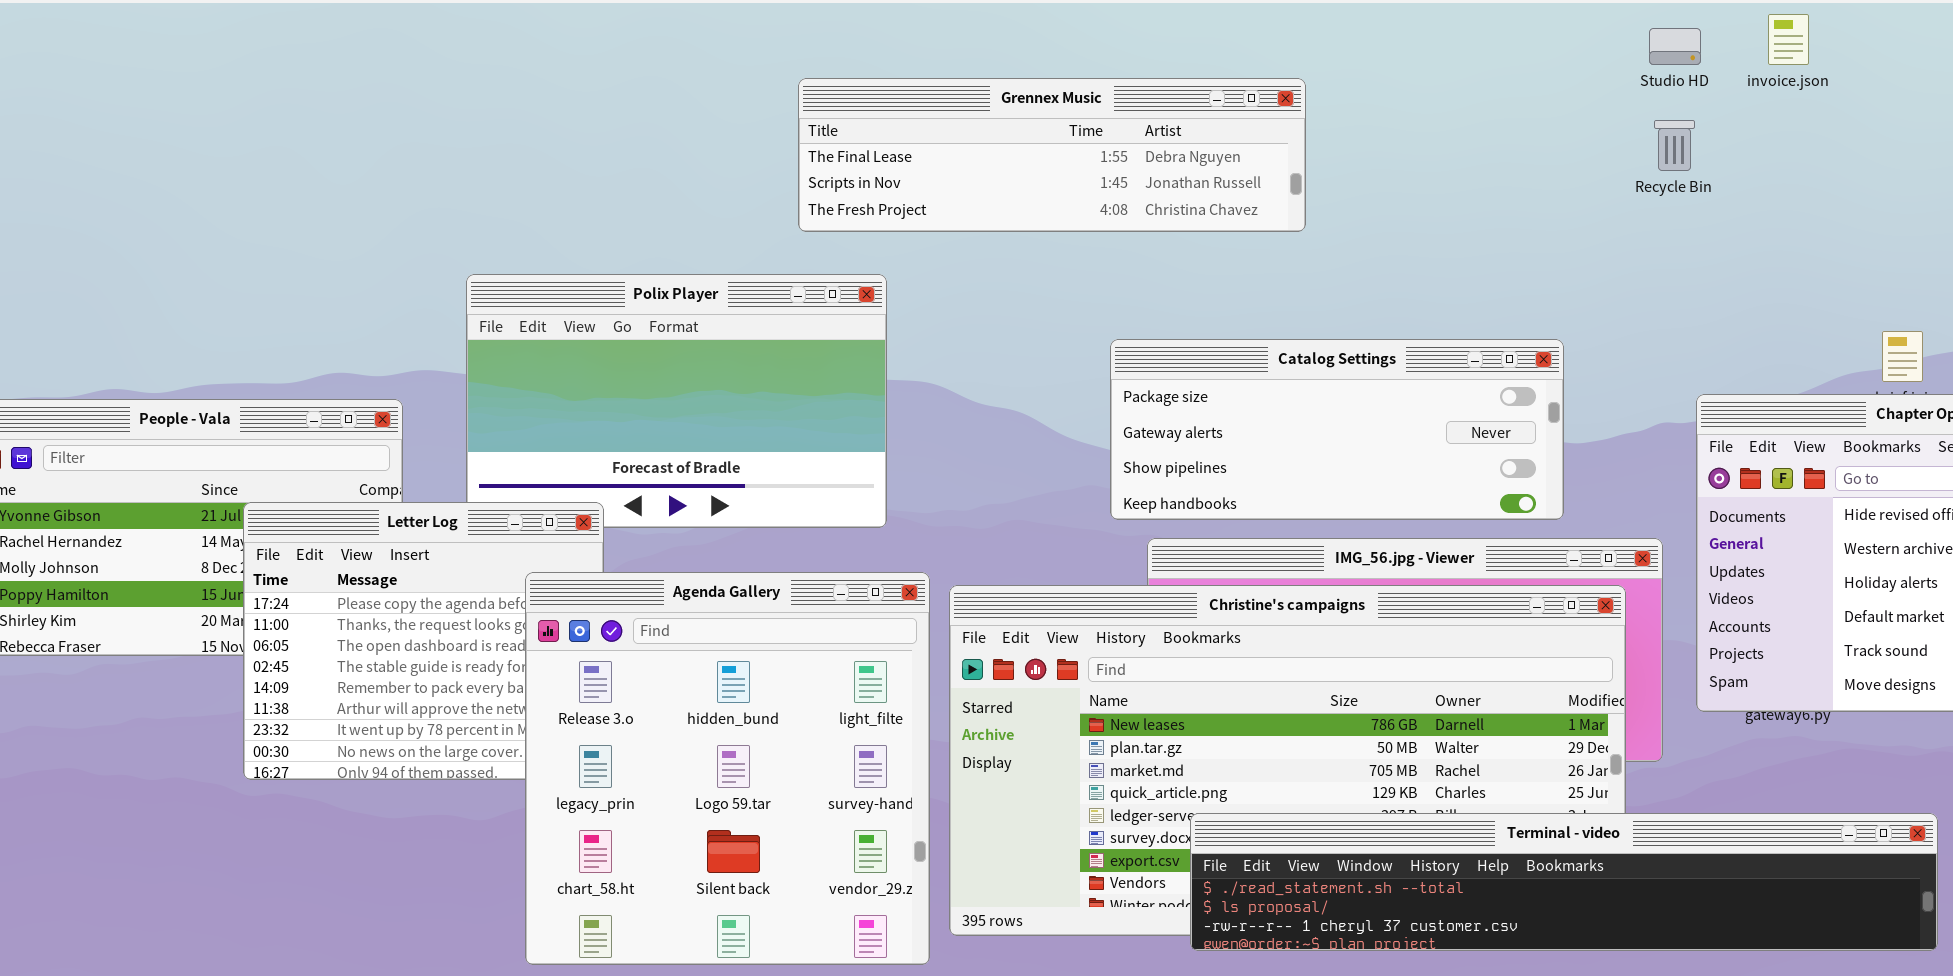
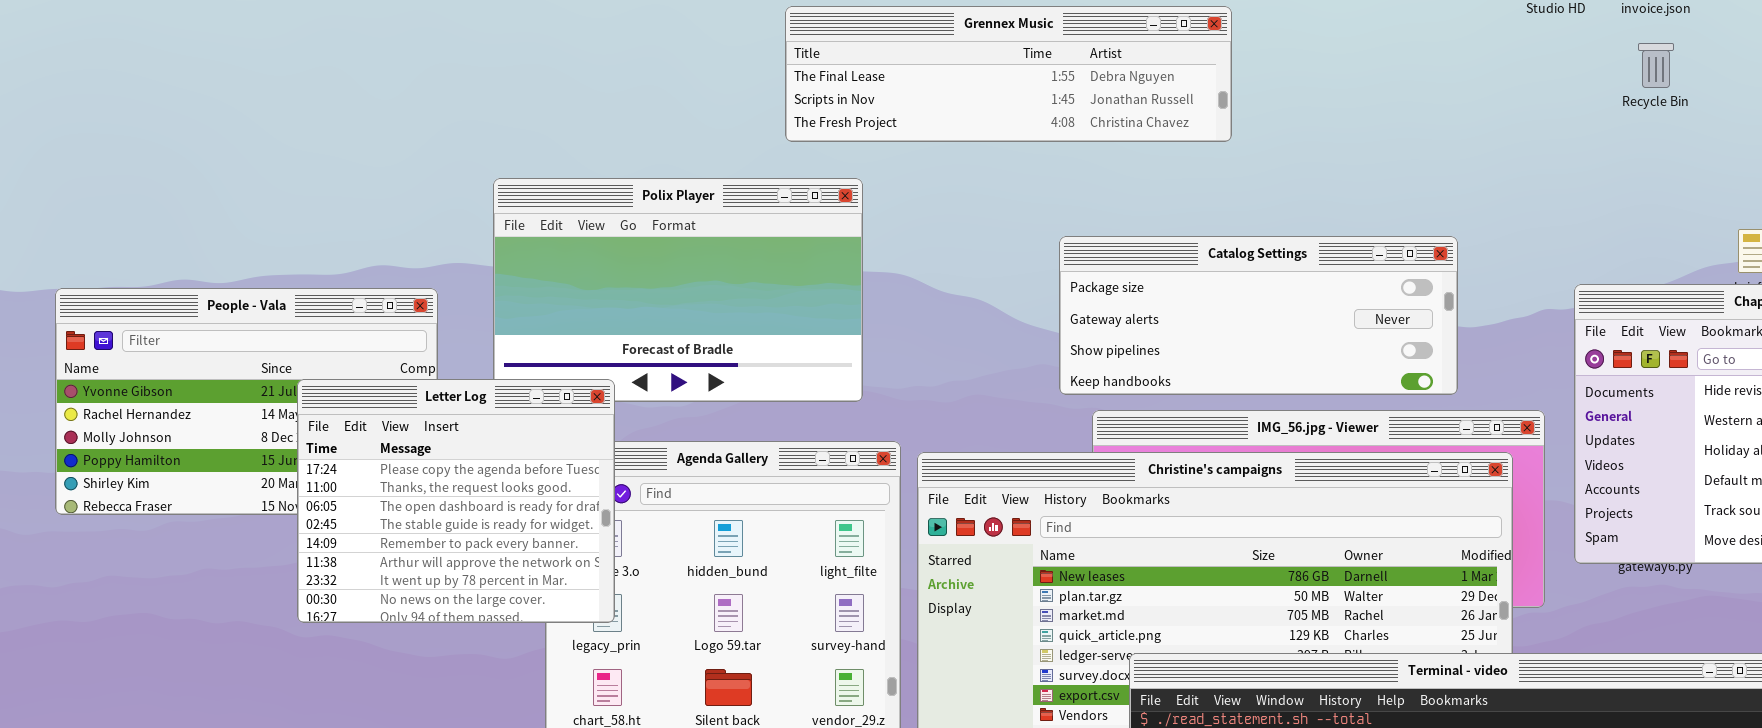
Recycle Bin: [1654,120,1695,171] -> [1638,43,1674,88], moved
Letter Log: [243,502,604,780] -> [297,379,615,623], raised

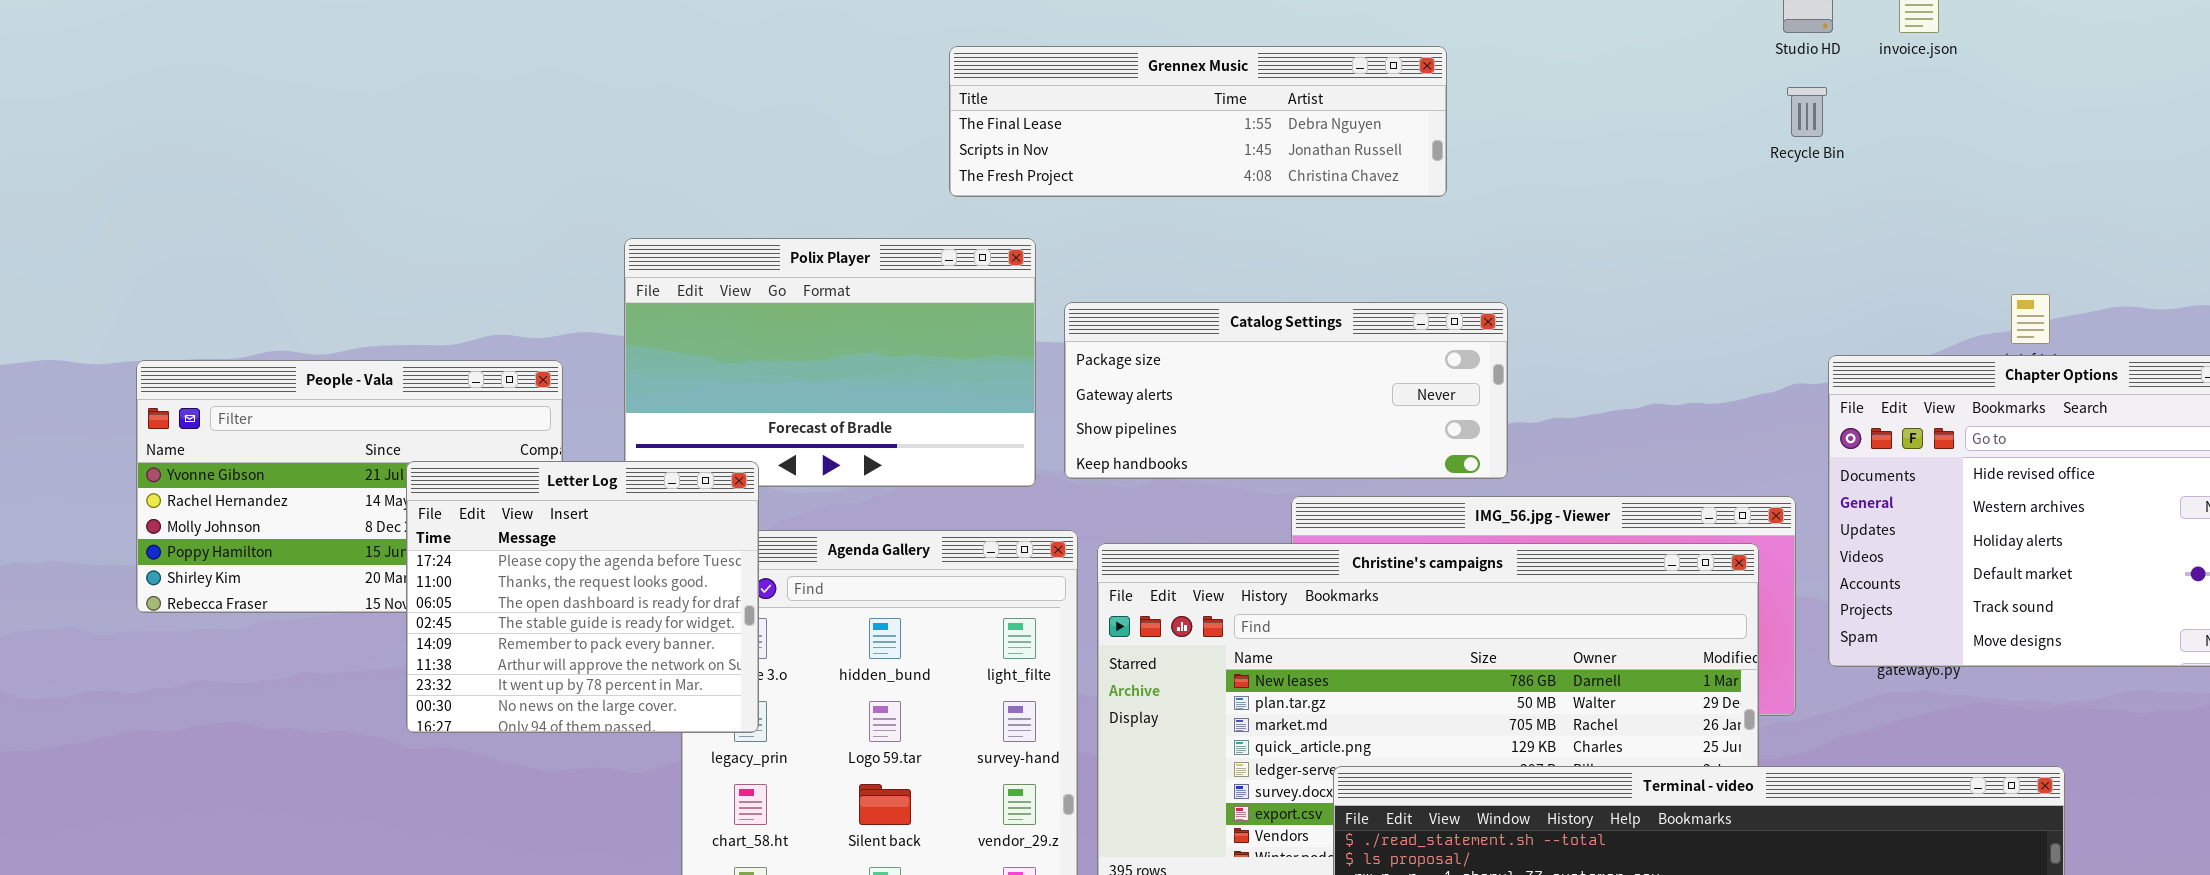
Recycle Bin: [1638,43,1674,88] -> [1787,87,1827,137], moved
Catalog Settings: [1059,236,1458,395] -> [1064,302,1508,479], moved

